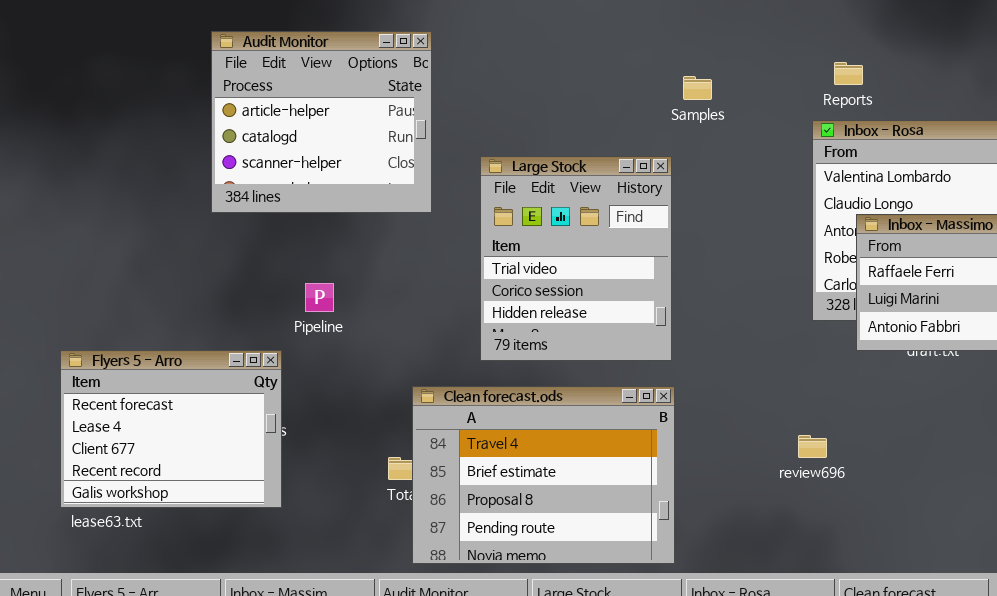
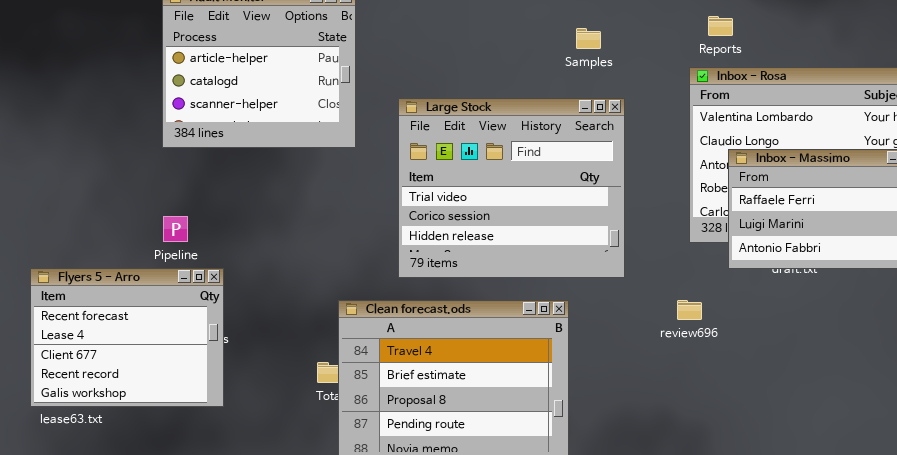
Large Stock: [480,156,672,361] -> [398,98,625,278], resized
Pipeline: [305,283,334,312] -> [163,216,188,242], moved
review696: [798,435,827,458] -> [677,300,702,320], moved

